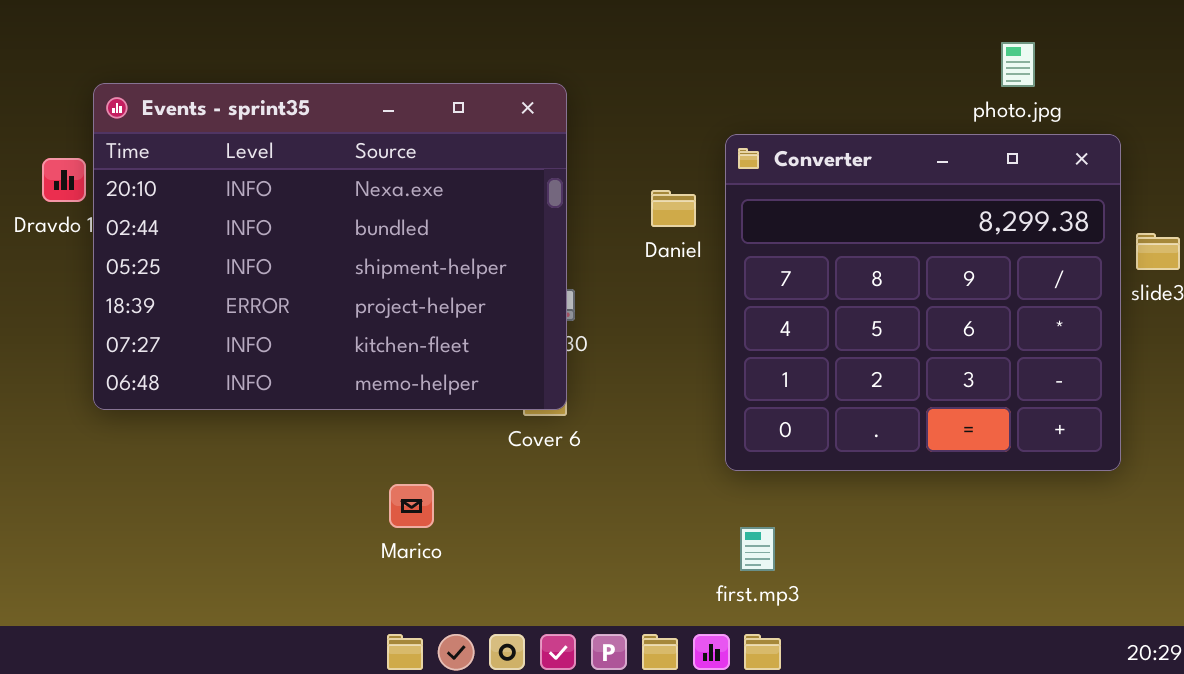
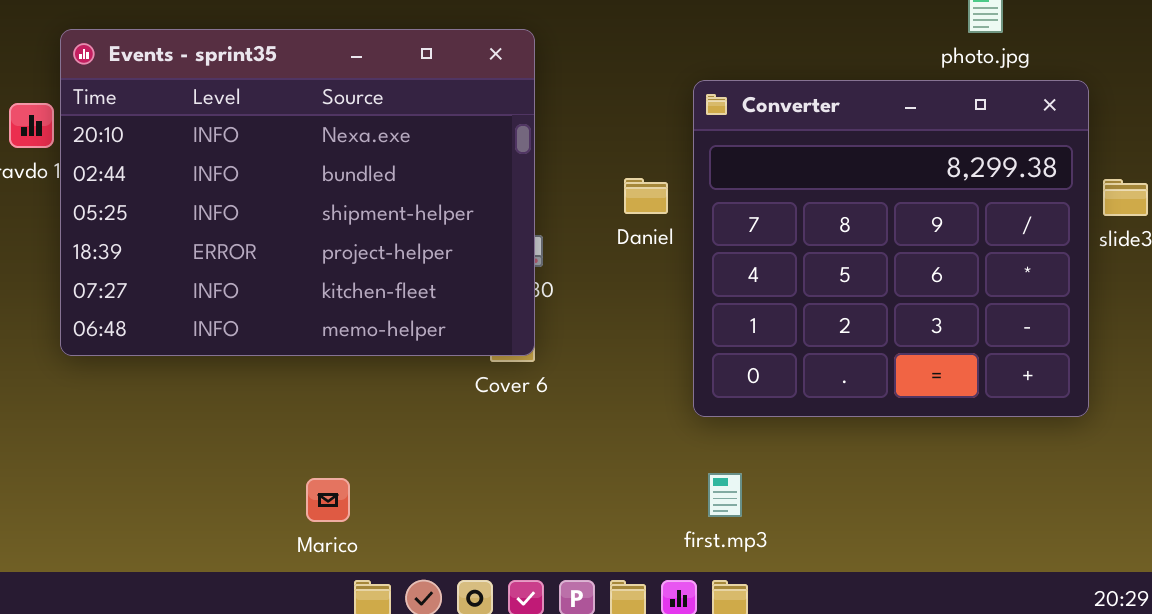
Daniel: [651,190,696,227] -> [624,178,668,214], moved
Marico: [389,484,434,528] -> [306,478,350,522], moved

